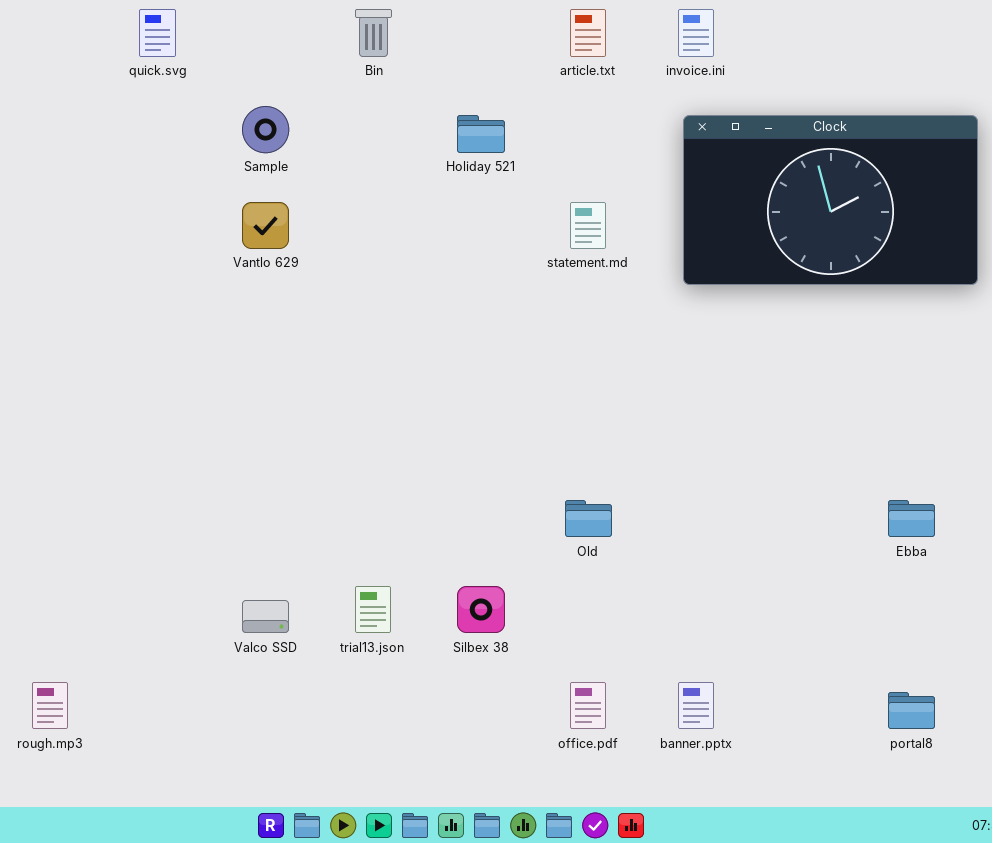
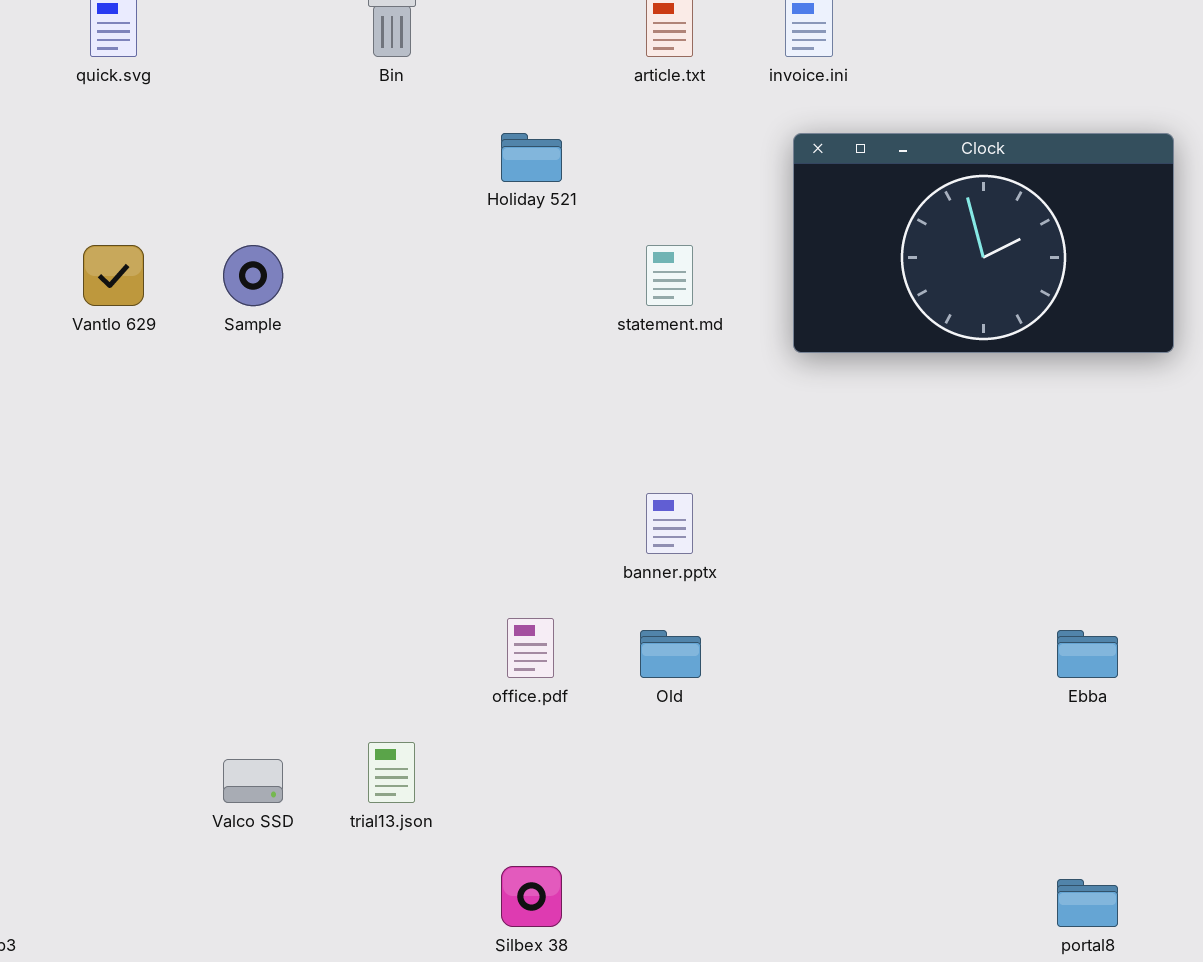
Sample: [242,106,289,153] -> [223,245,283,306], moved
Vantlo 629: [242,202,289,249] -> [83,245,144,306], moved
Silbex 38: [457,586,505,633] -> [501,866,562,927], moved
office.pdf: [570,682,606,729] -> [507,618,554,678], moved
banner.pptx: [678,682,714,729] -> [646,493,693,554], moved

